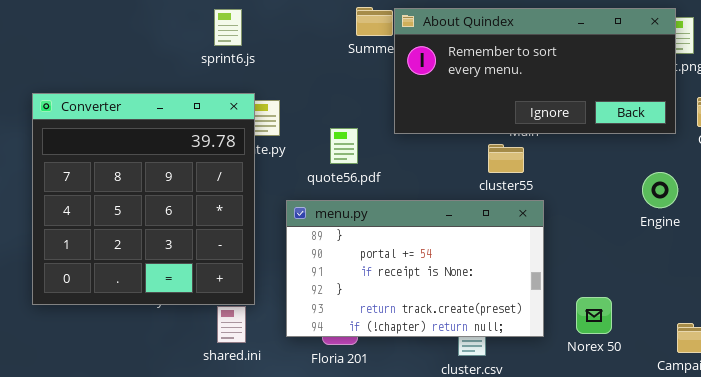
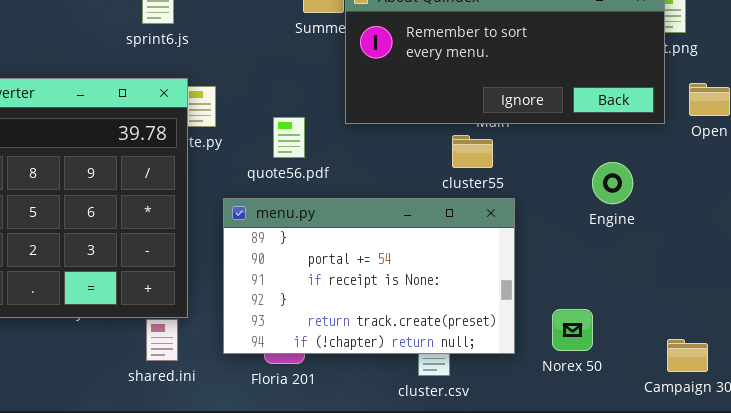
Engine: [642,172,678,208] -> [592,162,633,204], moved

